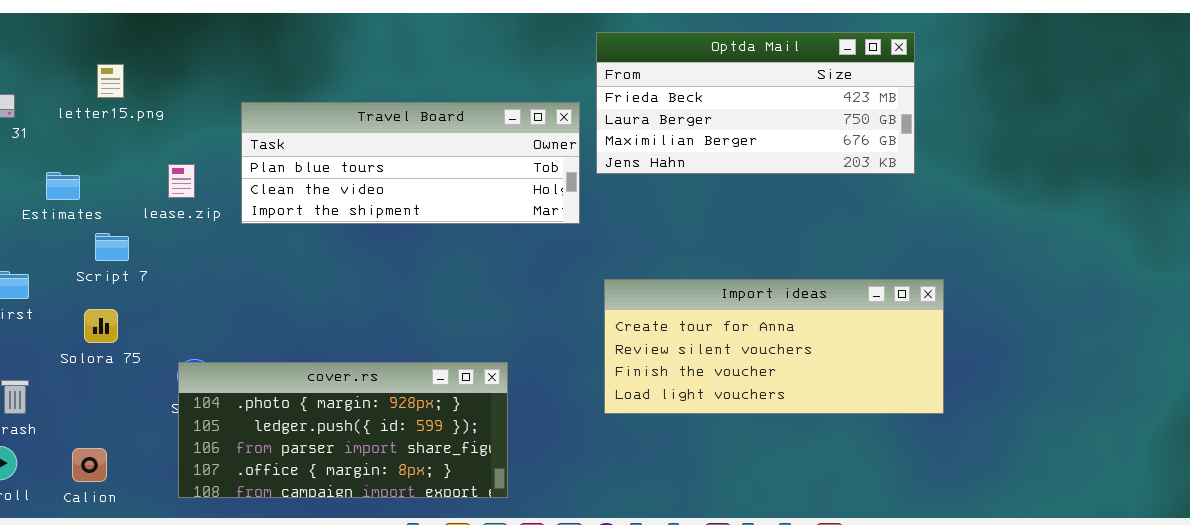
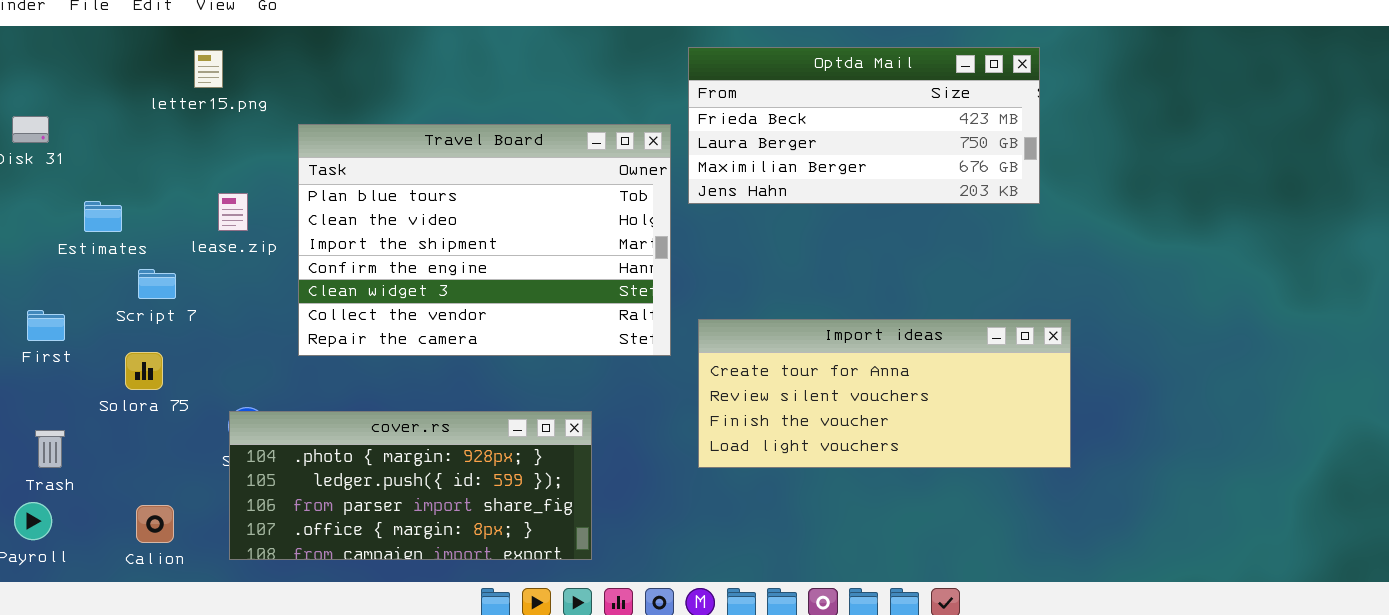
letter15.png: [97,64,124,98] -> [194,50,223,88], moved
Travel Board: [241,102,580,224] -> [298,124,671,356], resized
Calion: [72,448,107,482] -> [136,505,174,543], moved

